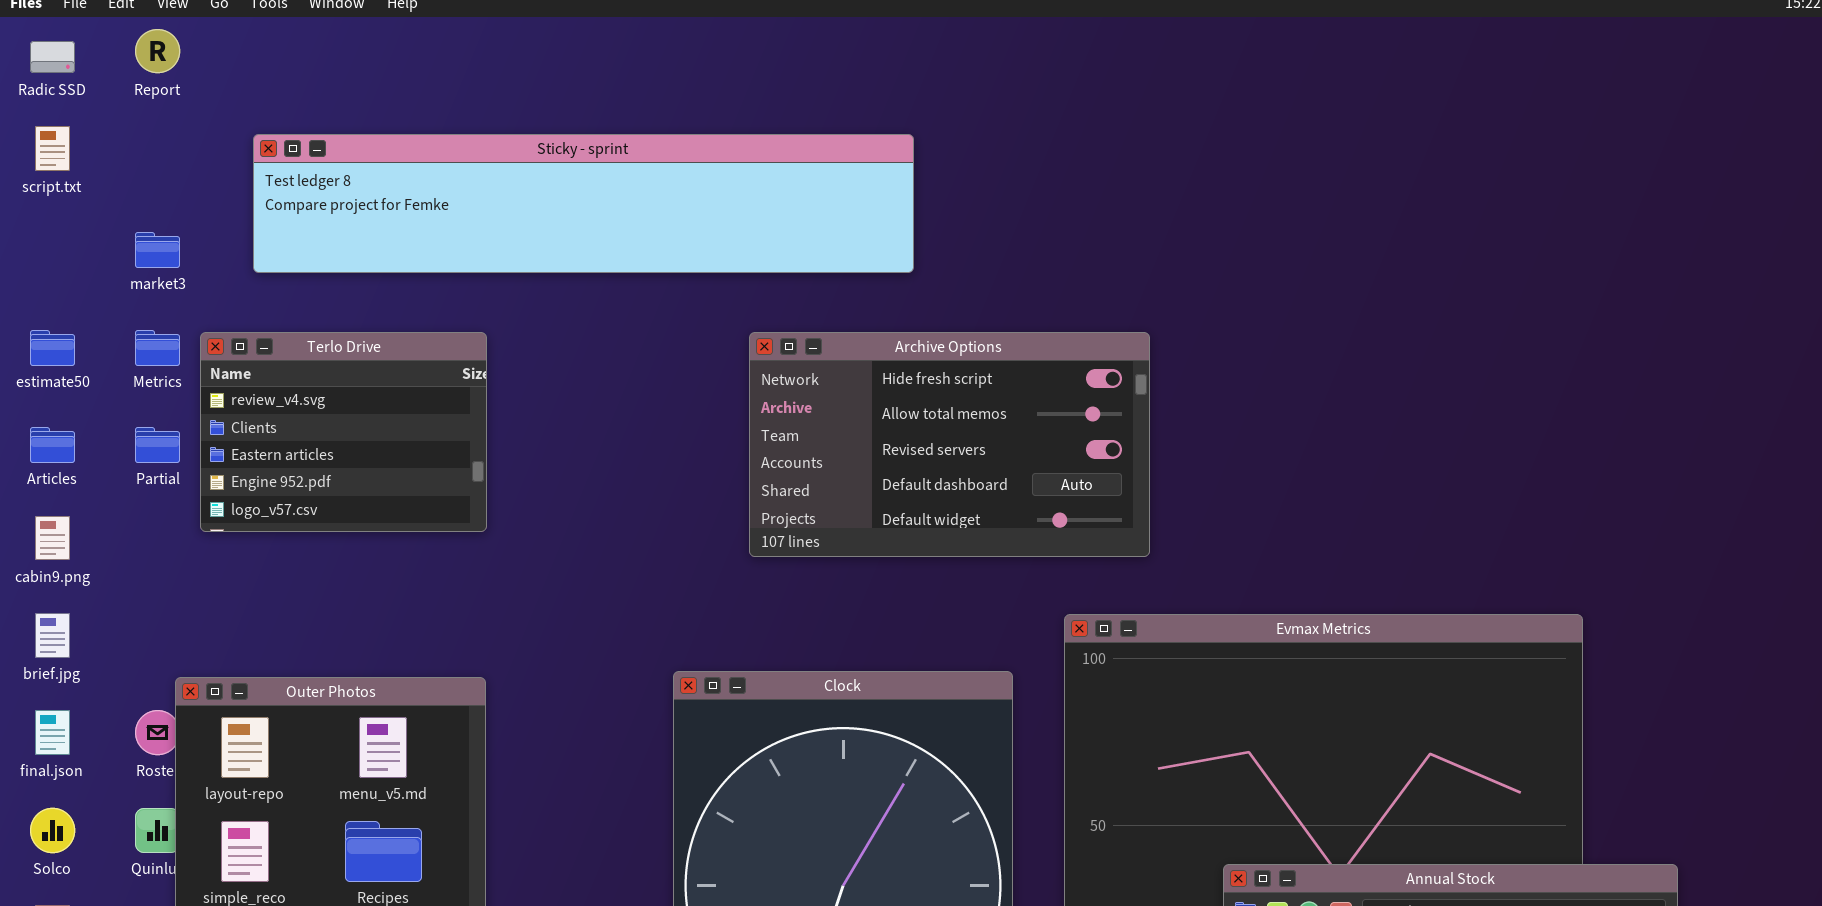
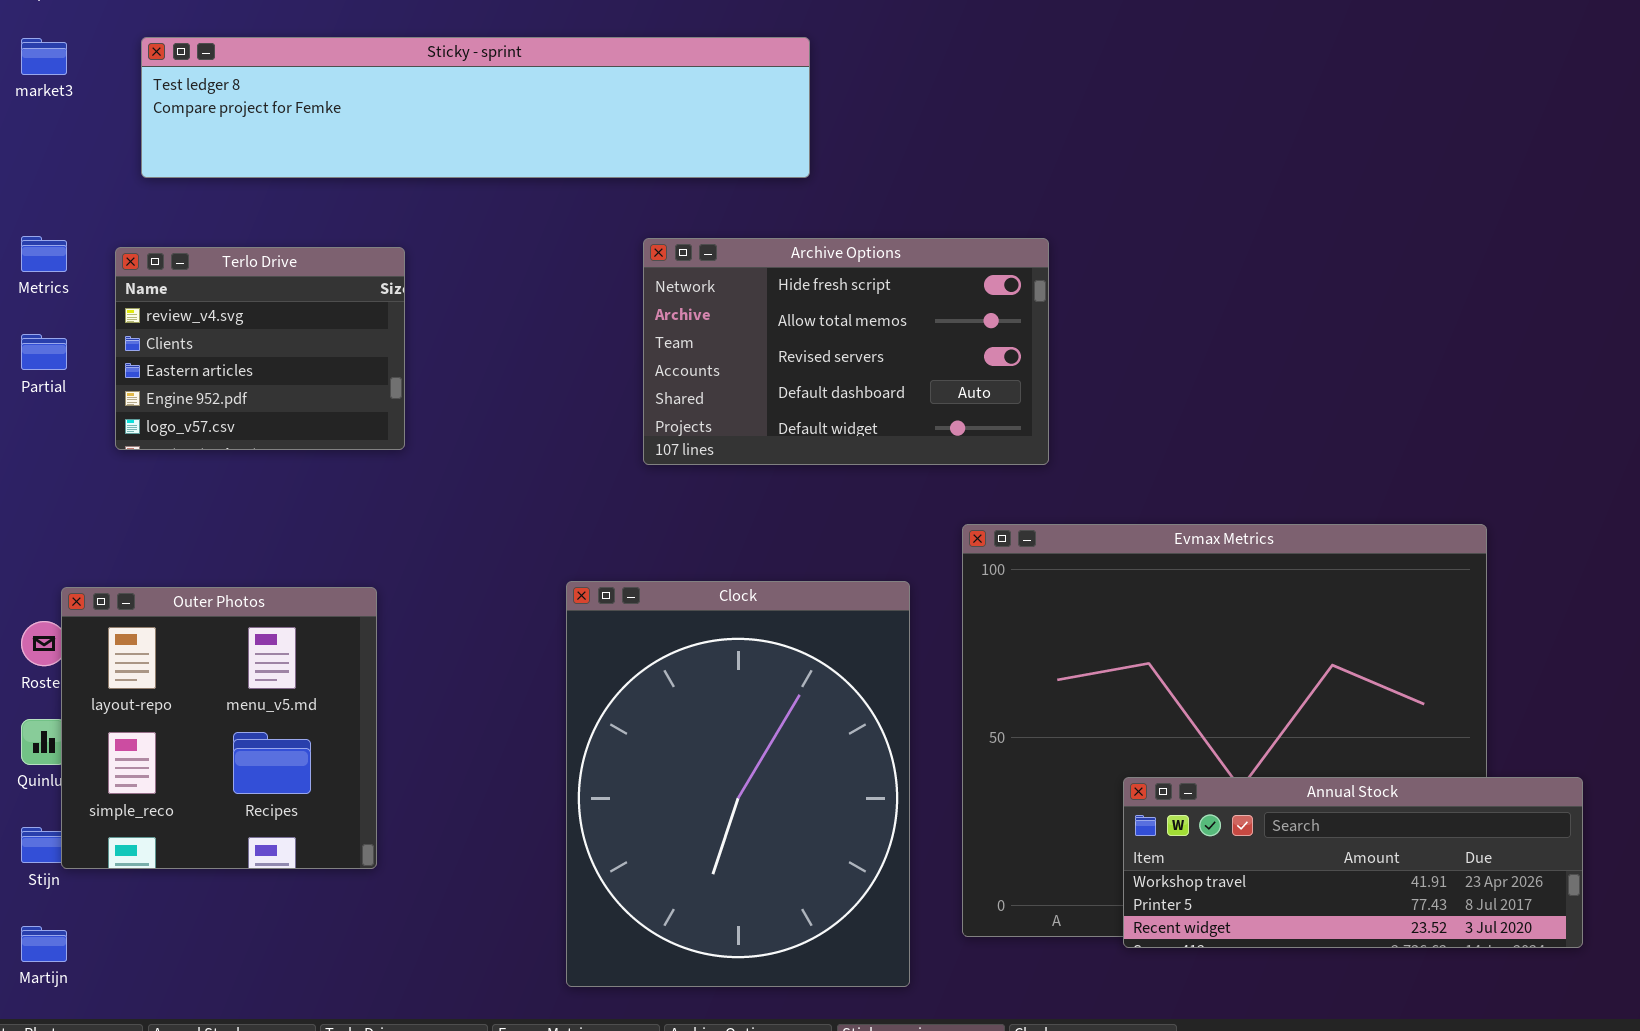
market3: [135,232,180,268] -> [21,38,67,75], moved
Terlo Drive: [200,332,487,532] -> [115,247,405,450], moved

